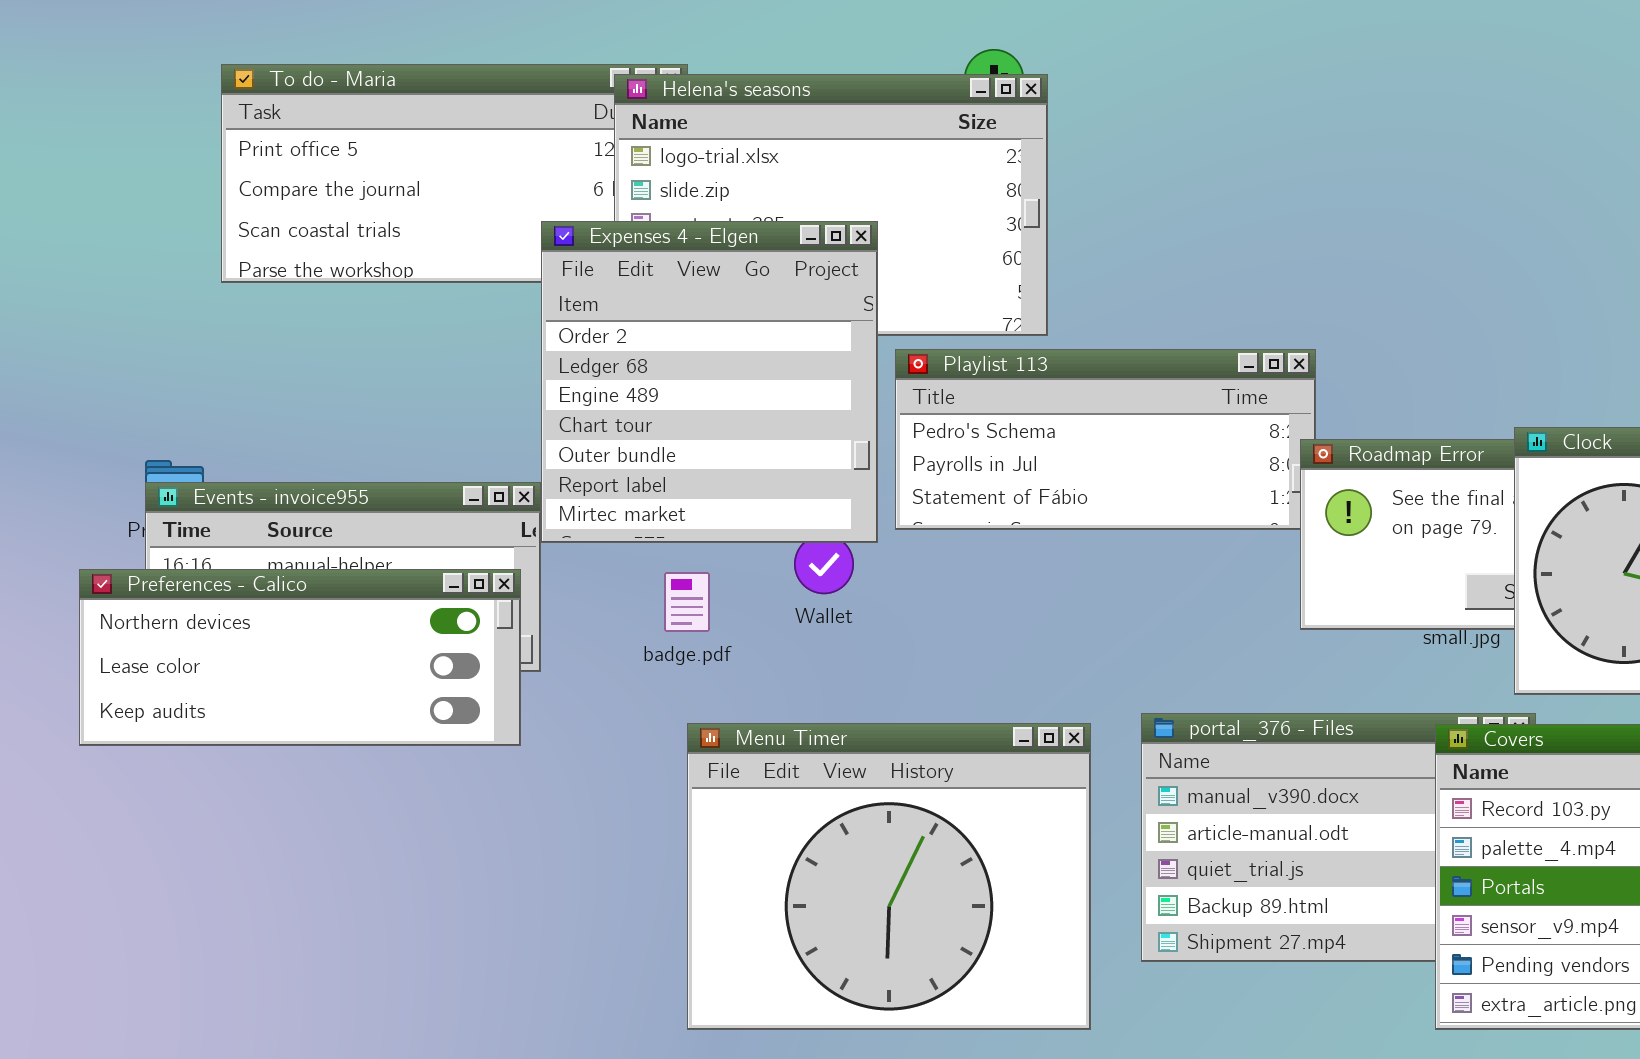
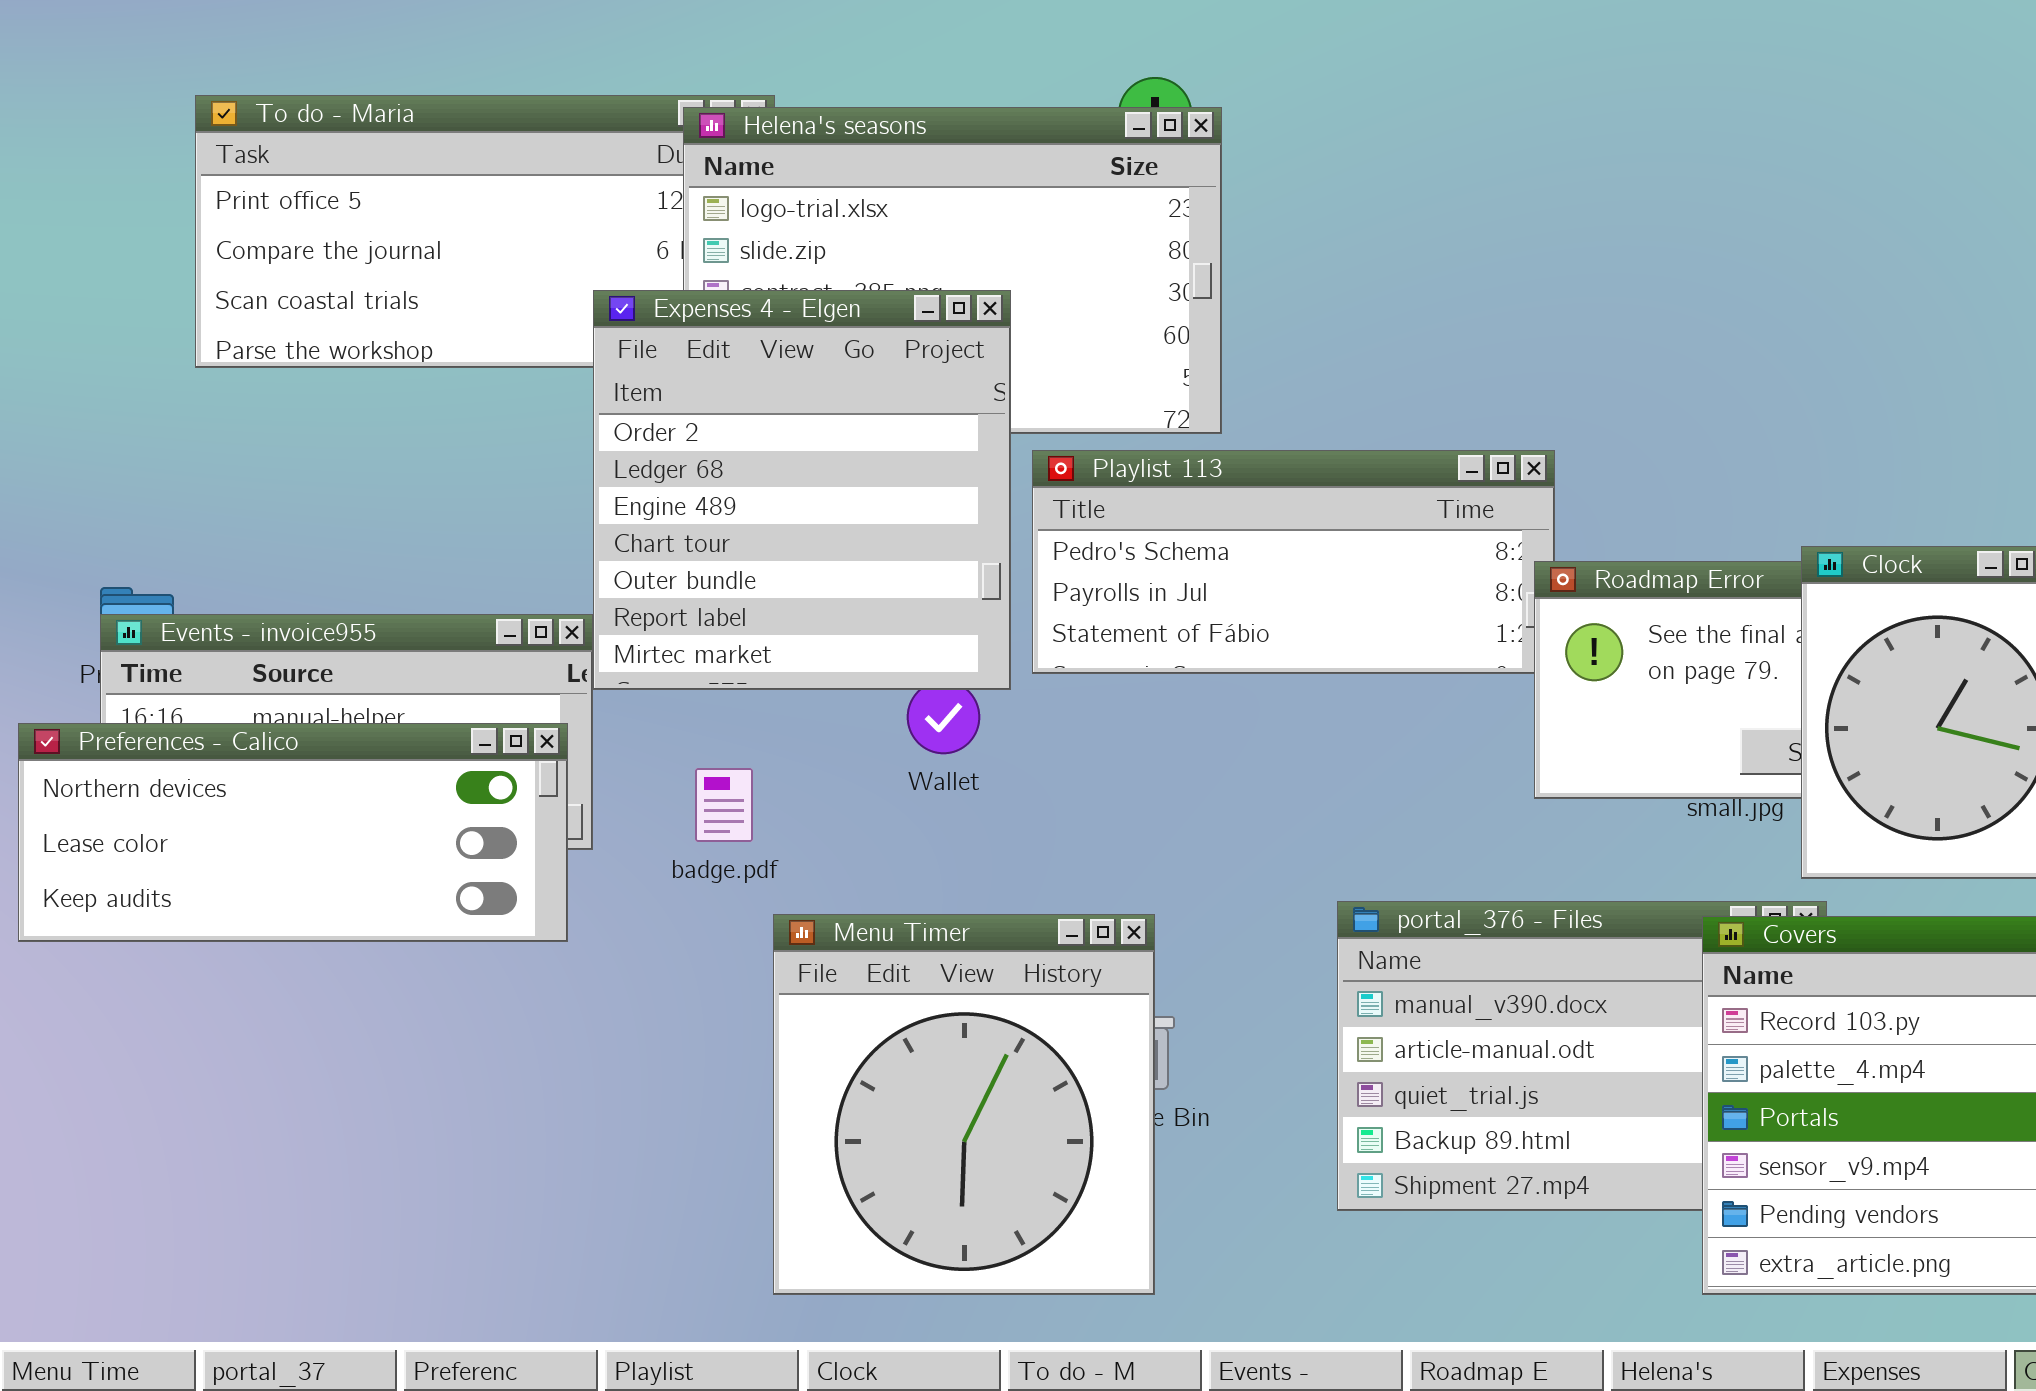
badge.pdf: [664,572,710,632] -> [695,768,753,842], moved
Menu Timer: [687,723,1091,1030] -> [773,914,1155,1295], resized

